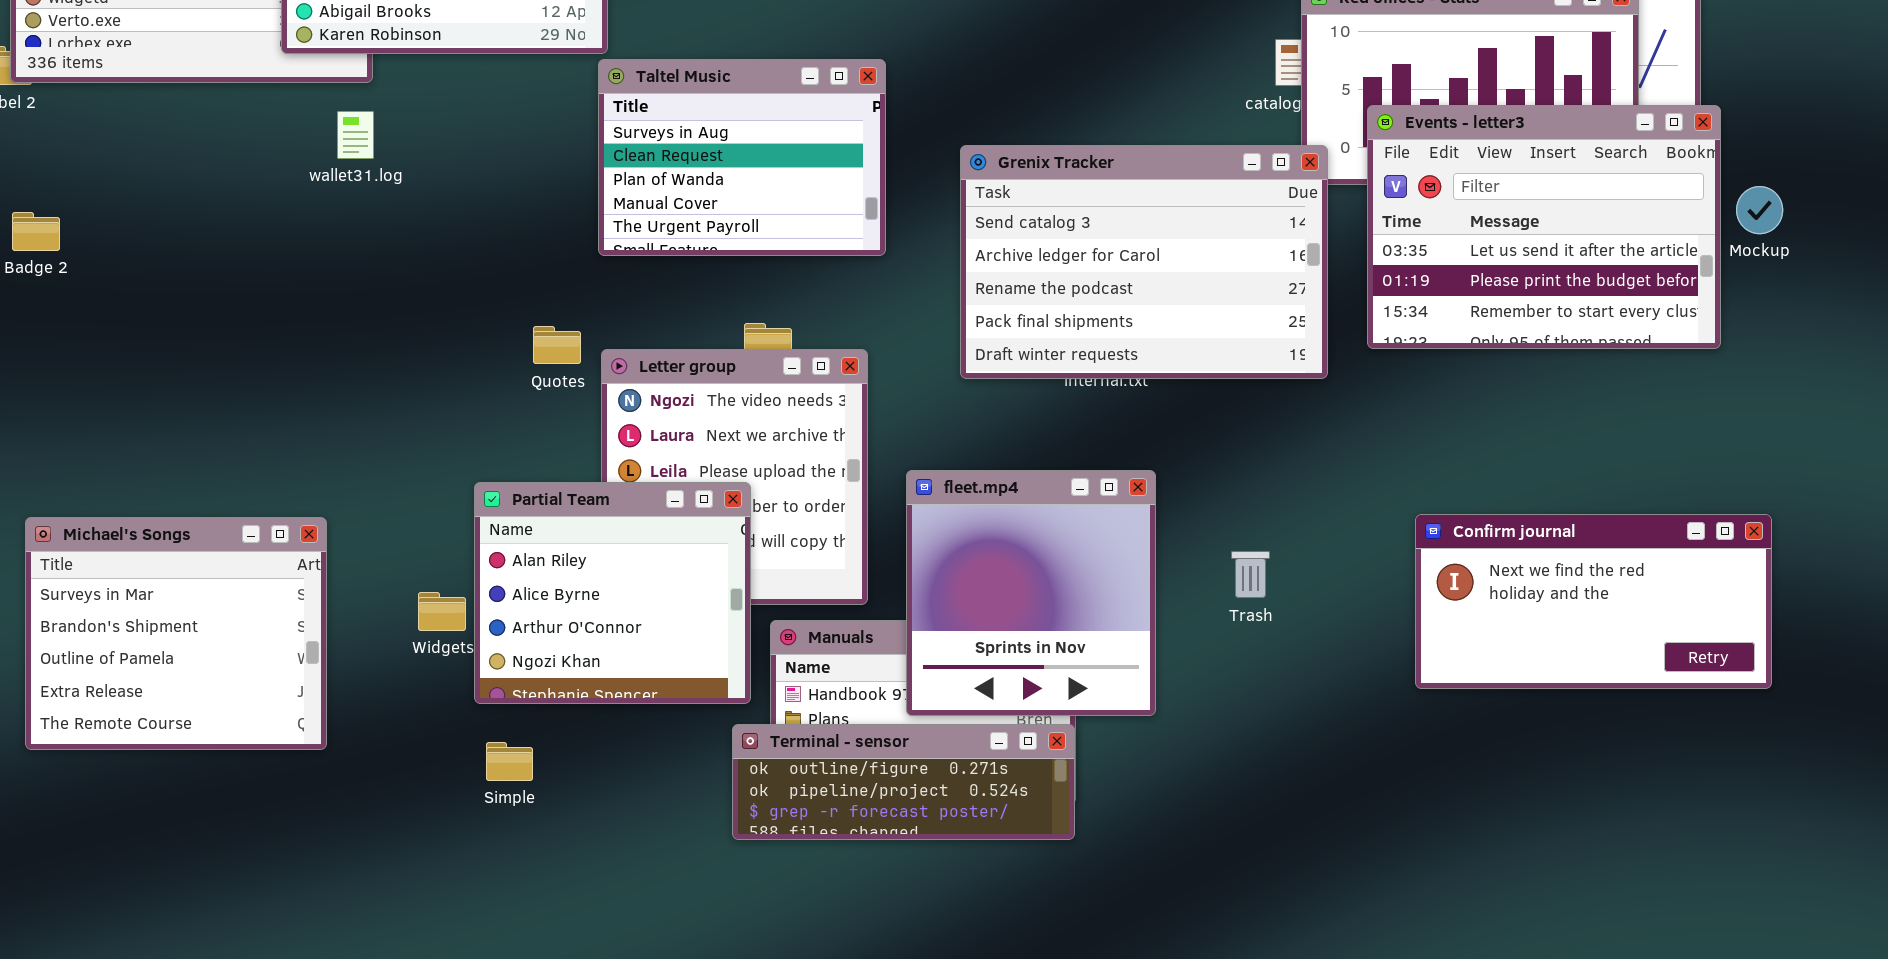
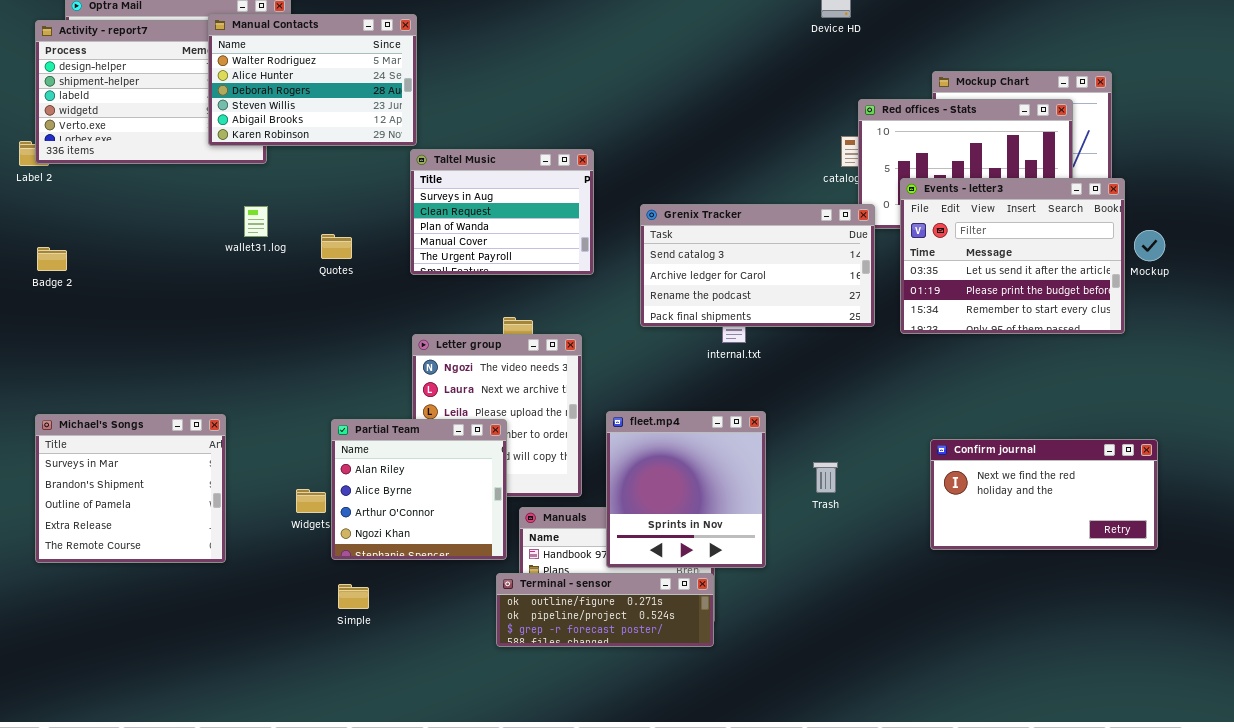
wallet31.log: [337,111,374,159] -> [244,206,268,237], moved
Grenix Tracker: [960,145,1328,379] -> [640,204,875,327], resized
Quotes: [533,326,581,364] -> [321,234,352,259], moved
Michael's Songs: [25,517,327,750] -> [35,414,226,563], moved

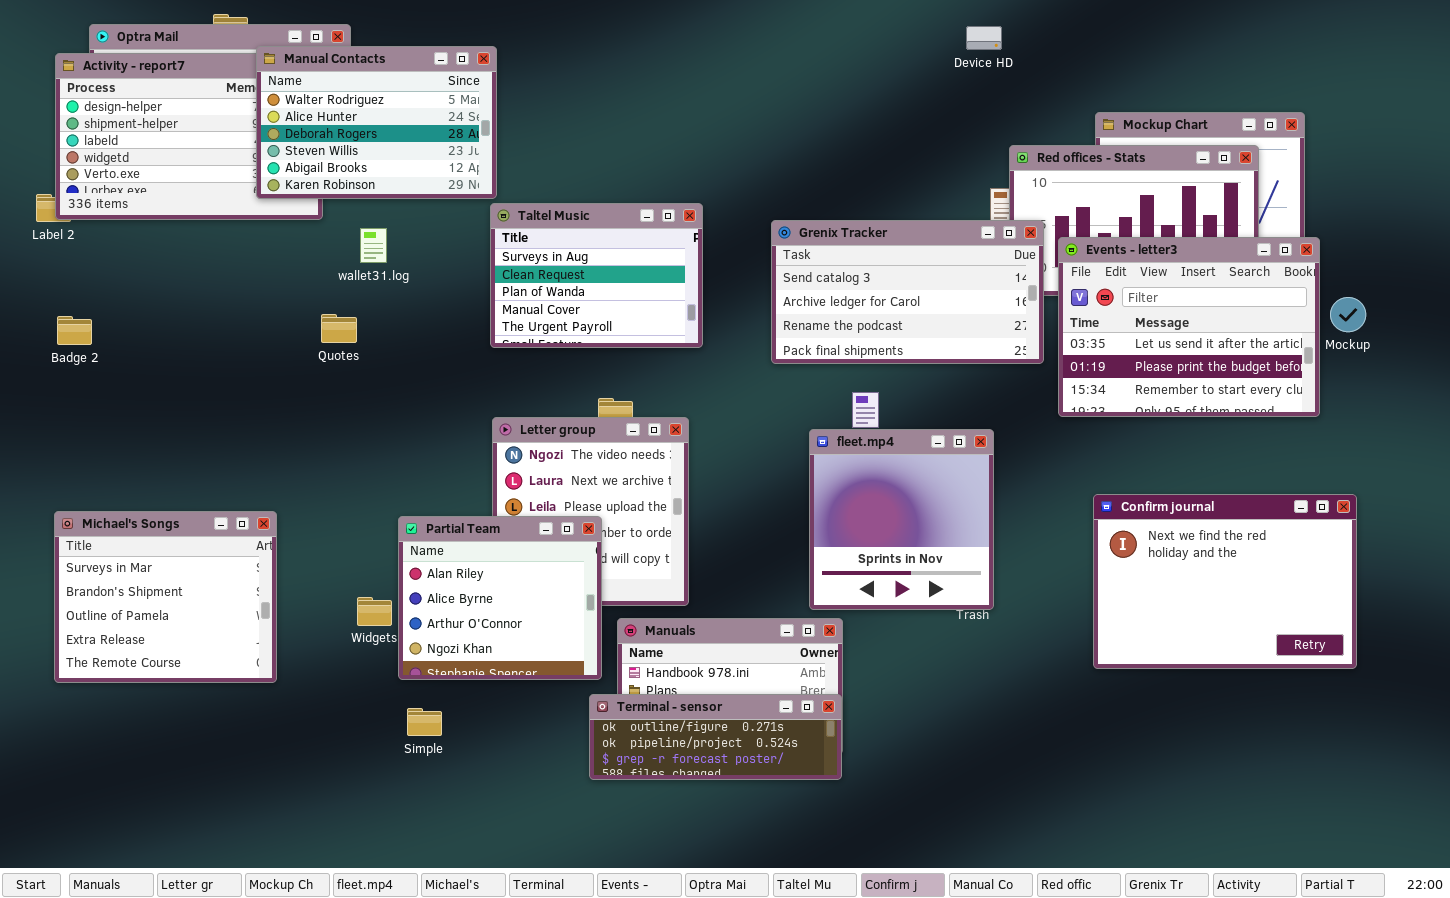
Grenix Tracker: [640,204,875,327] -> [771,220,1044,364], moved
wallet31.log: [244,206,268,237] -> [360,228,387,263], moved
Quotes: [321,234,352,259] -> [321,314,357,343], moved
fleet.mp4: [606,411,766,568] -> [809,429,994,610], moved
Confirm journal: [930,439,1158,550] -> [1093,494,1357,669], resized

